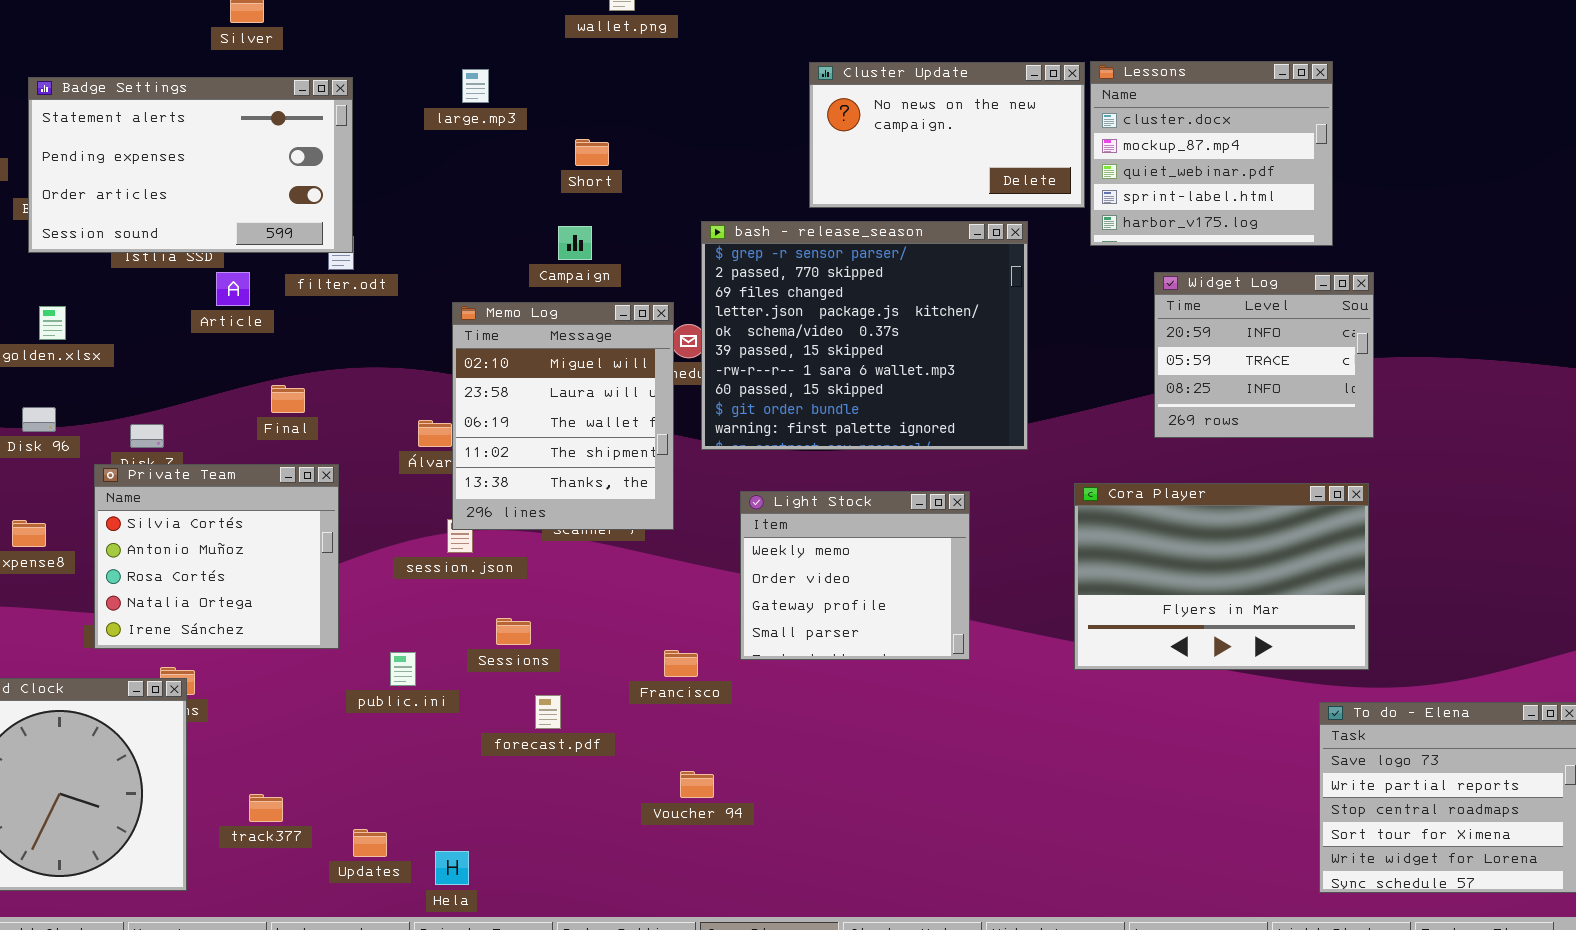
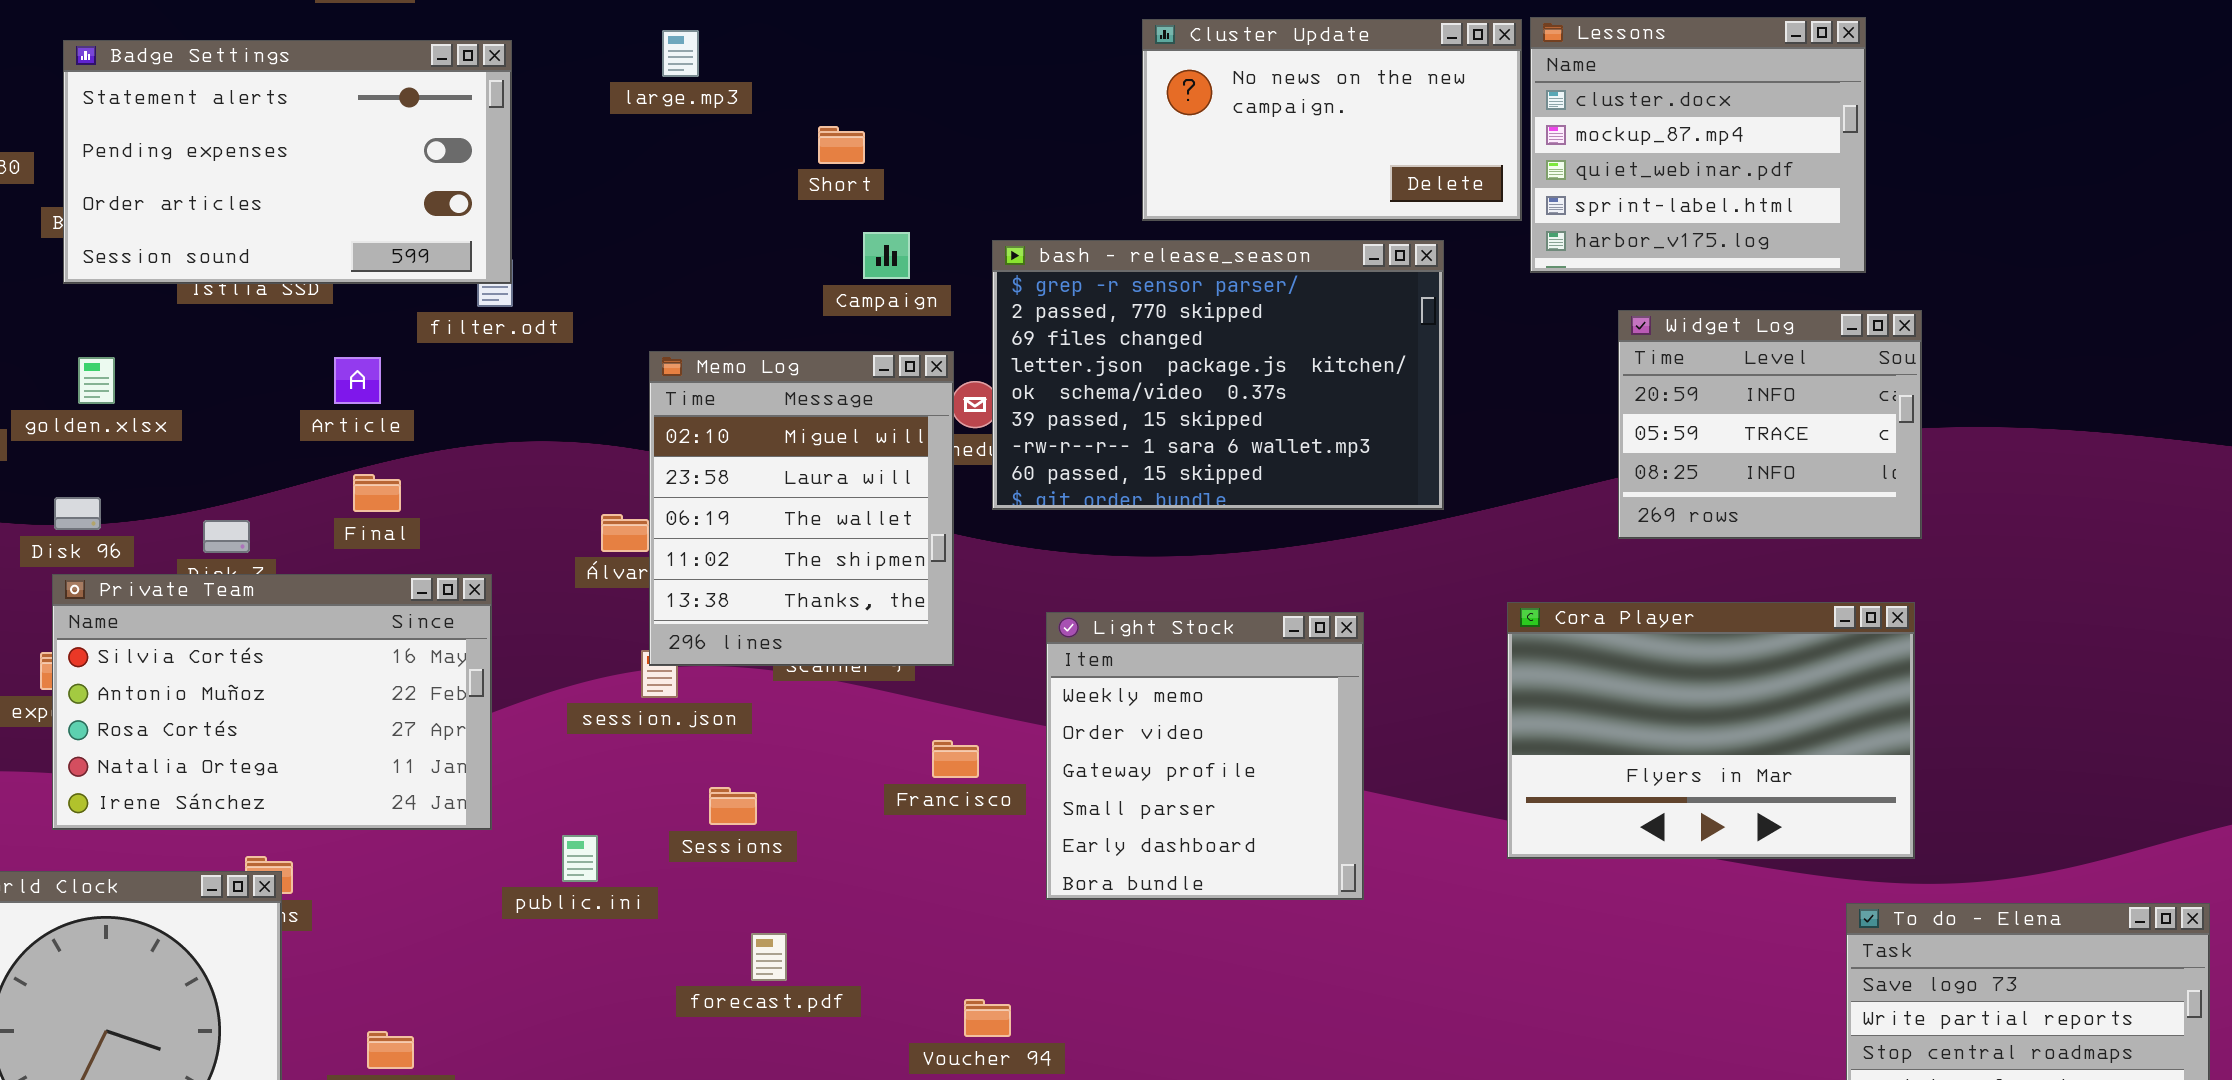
bash - release_season: [701,221,1028,450] -> [992,240,1444,510], resized
Campaign: [558,226,592,260] -> [863,232,910,279], moved
Article: [216,272,250,306] -> [334,357,381,404], moved
Final: [271,385,305,413] -> [353,474,401,512], moved
Private Team: [94,464,339,649] -> [52,574,492,830], resized
Light Stock: [740,491,970,660] -> [1046,612,1364,900], resized
Francisco: [664,650,698,677] -> [932,740,979,778], moved
forecast.pdf: [535,695,561,729] -> [751,933,787,981], moved

